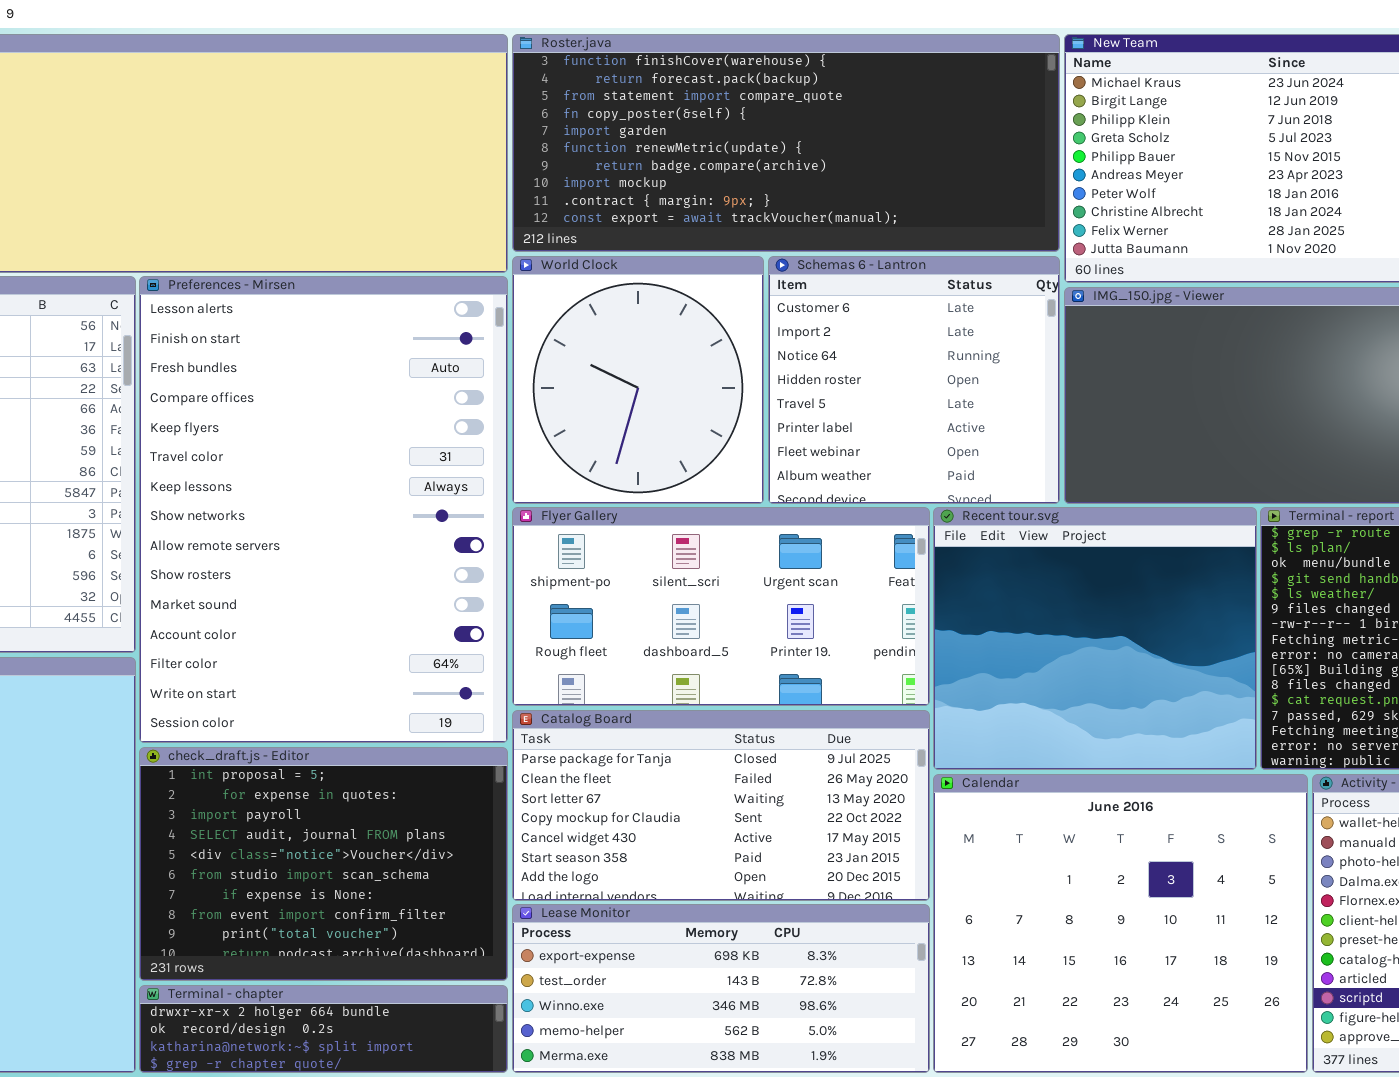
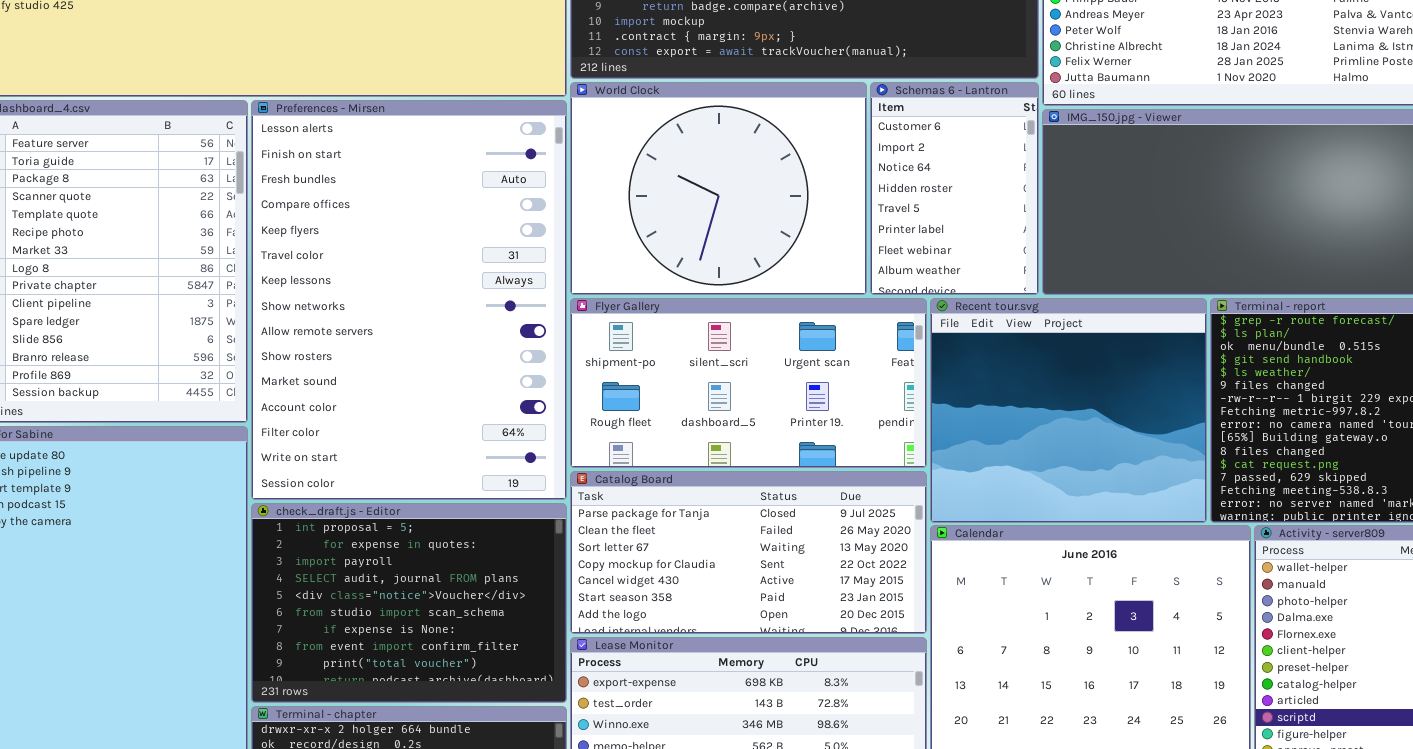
World Clock: [512,256,764,504] -> [570,82,867,295], resized
Schemas 6 - Lantron: [768,256,1060,504] -> [870,82,1039,295], resized

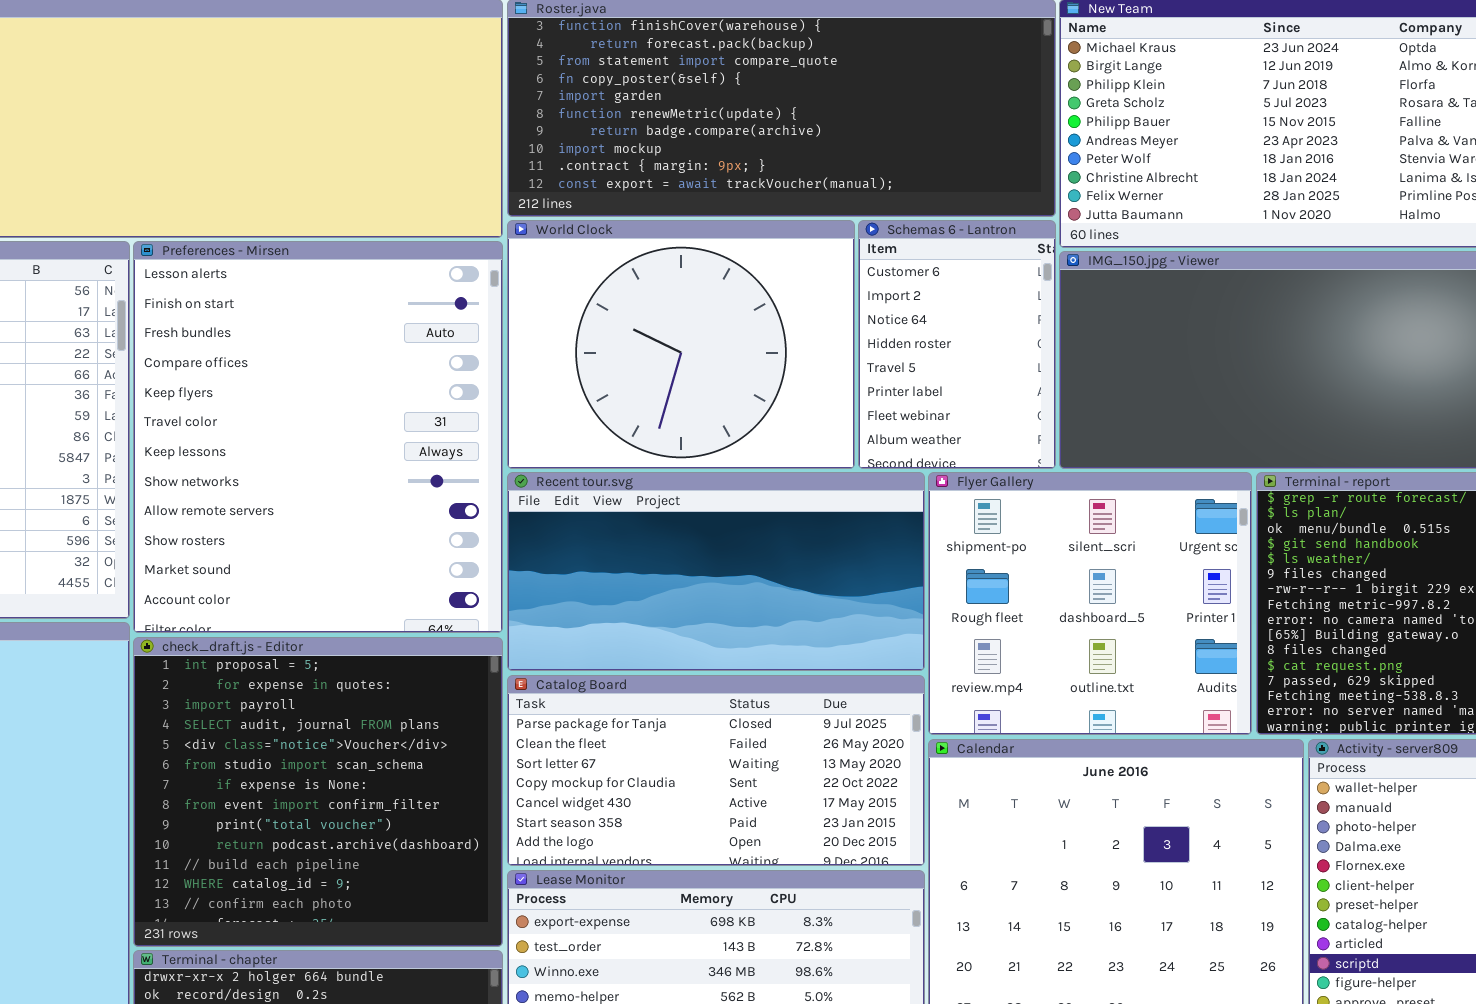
Preferences - Mirsen: [251,100,567,500] -> [133,241,503,633], resized
Flyer Gallery: [570,298,927,468] -> [928,472,1252,735], moved, resized
Recent tour.svg: [930,298,1207,523] -> [507,472,925,671], moved, resized
check_draft.js - Editor: [251,503,567,703] -> [133,637,503,947], resized

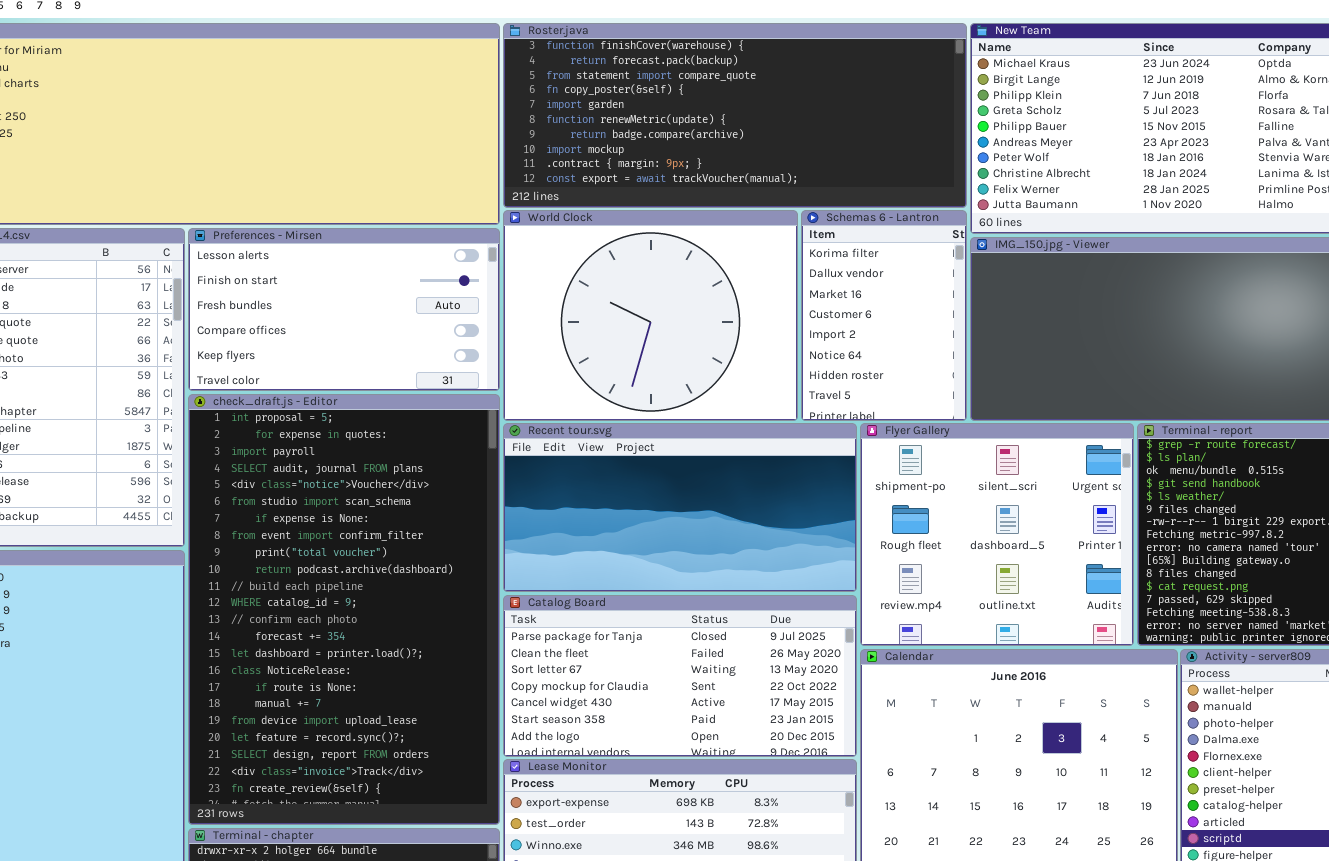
Schemas 6 - Lantron: [858,220,1056,469] -> [801,210,967,421], scrolled up 3 rows
Preferences - Mirsen: [133,241,503,633] -> [188,228,500,391], resized
check_draft.js - Editor: [133,637,503,947] -> [188,394,500,825], resized

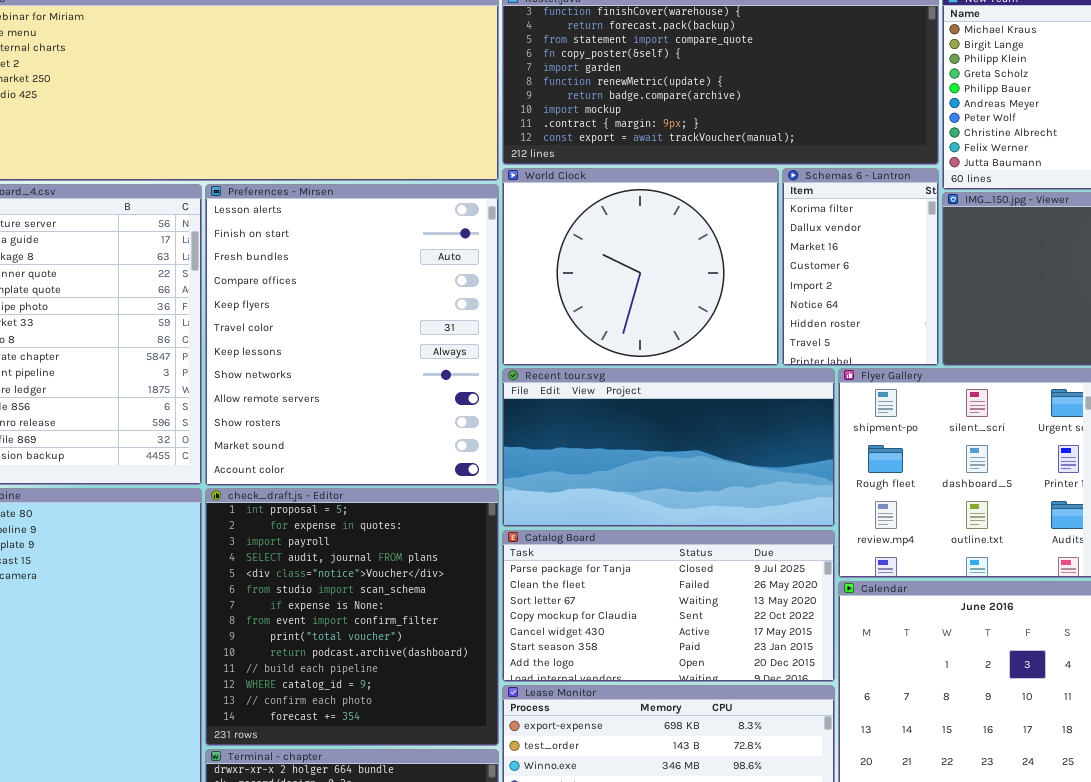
Preferences - Mirsen: [188,228,500,391] -> [205,184,499,486], resized
check_draft.js - Editor: [188,394,500,825] -> [205,488,499,746], resized

